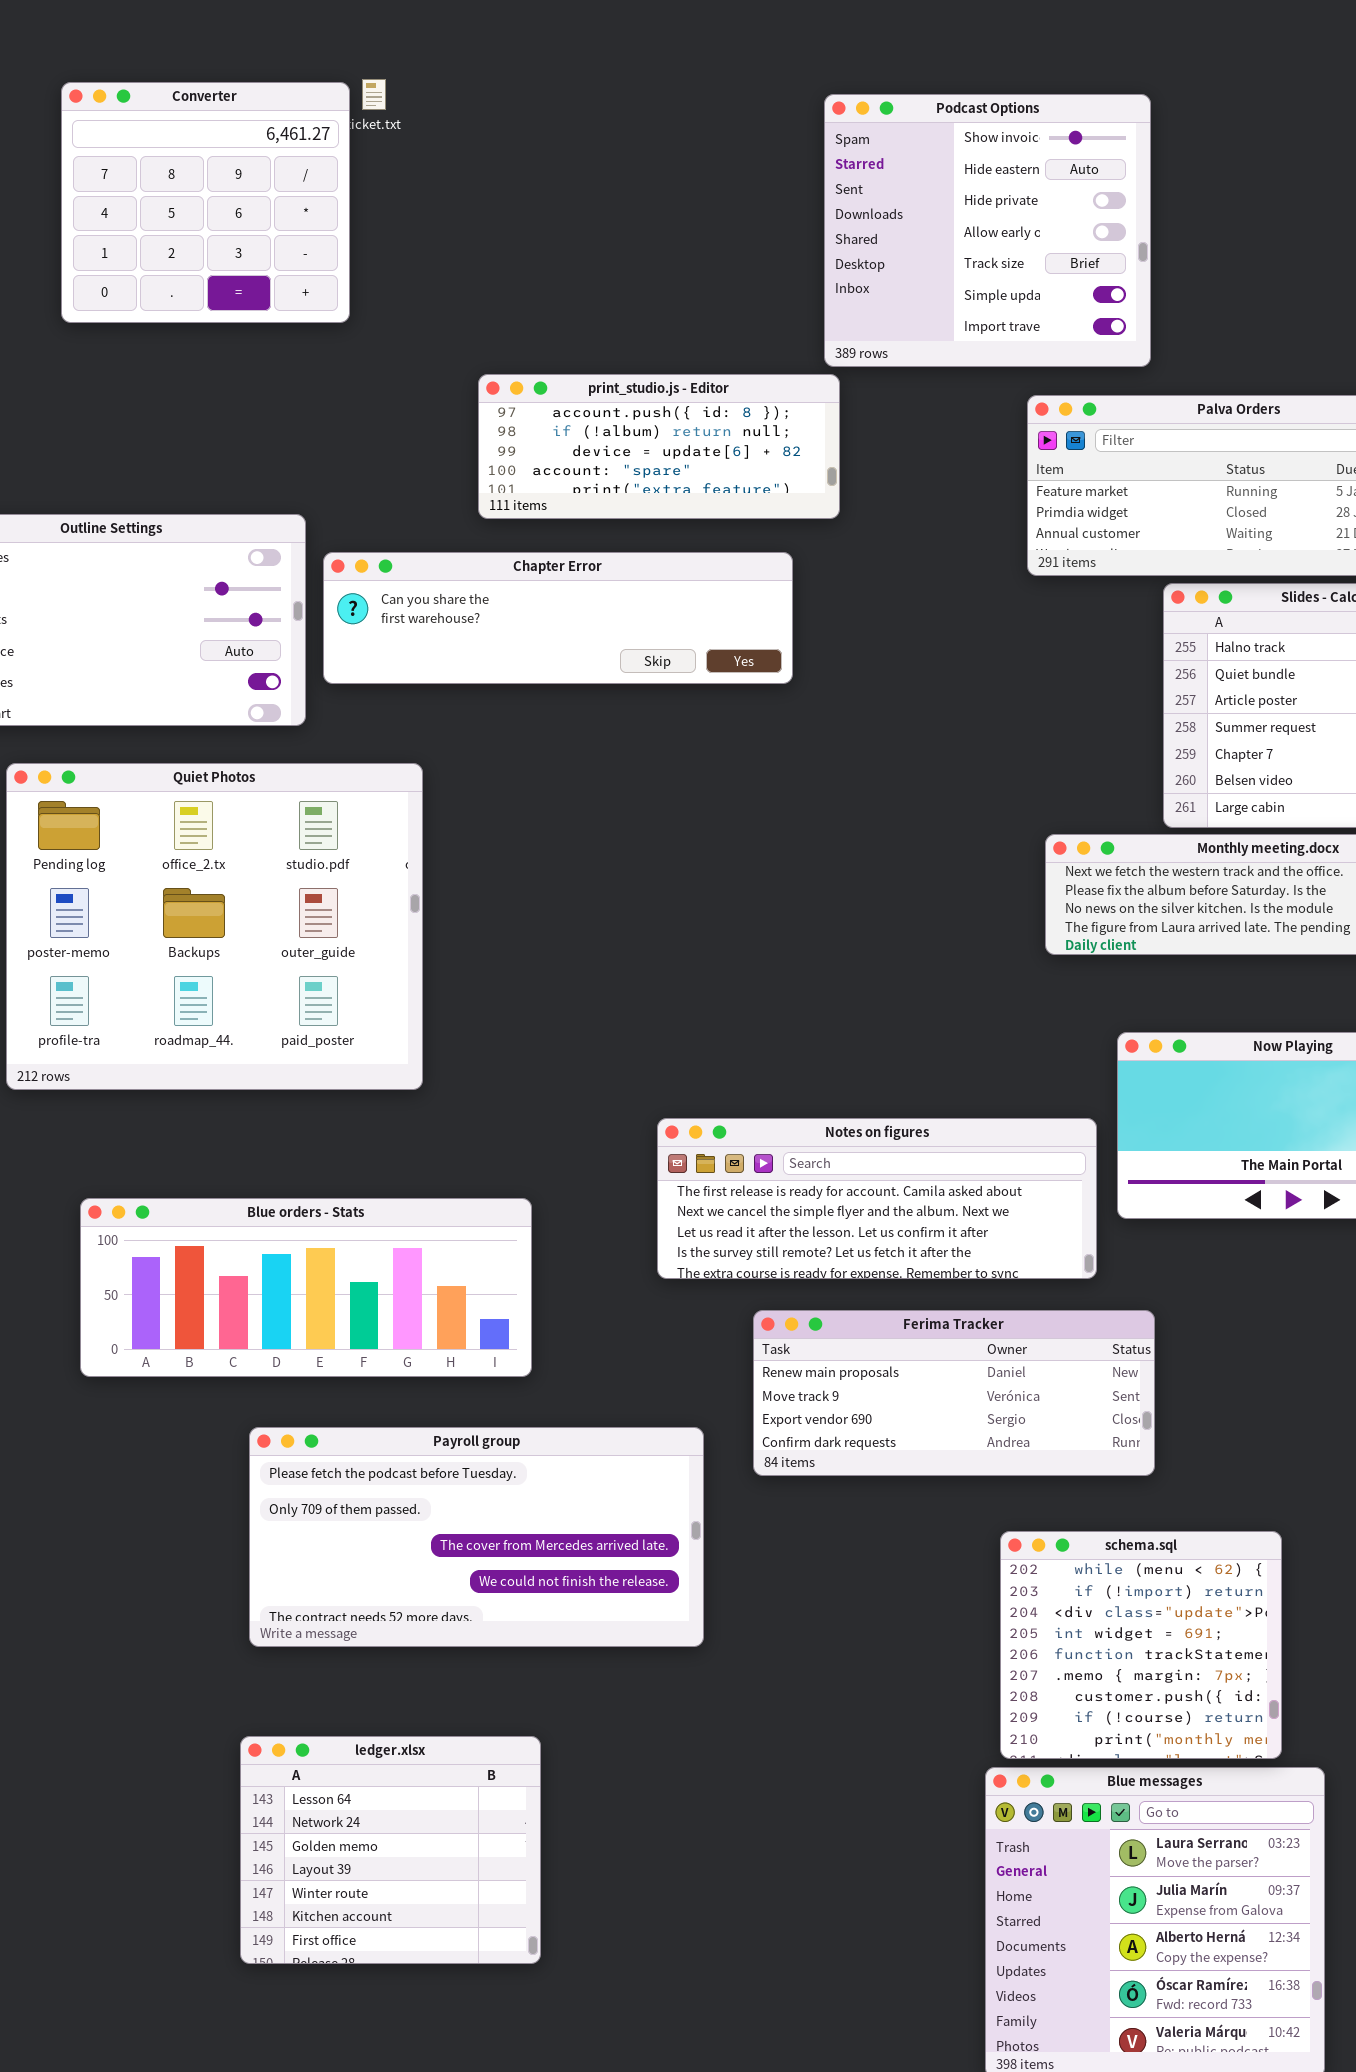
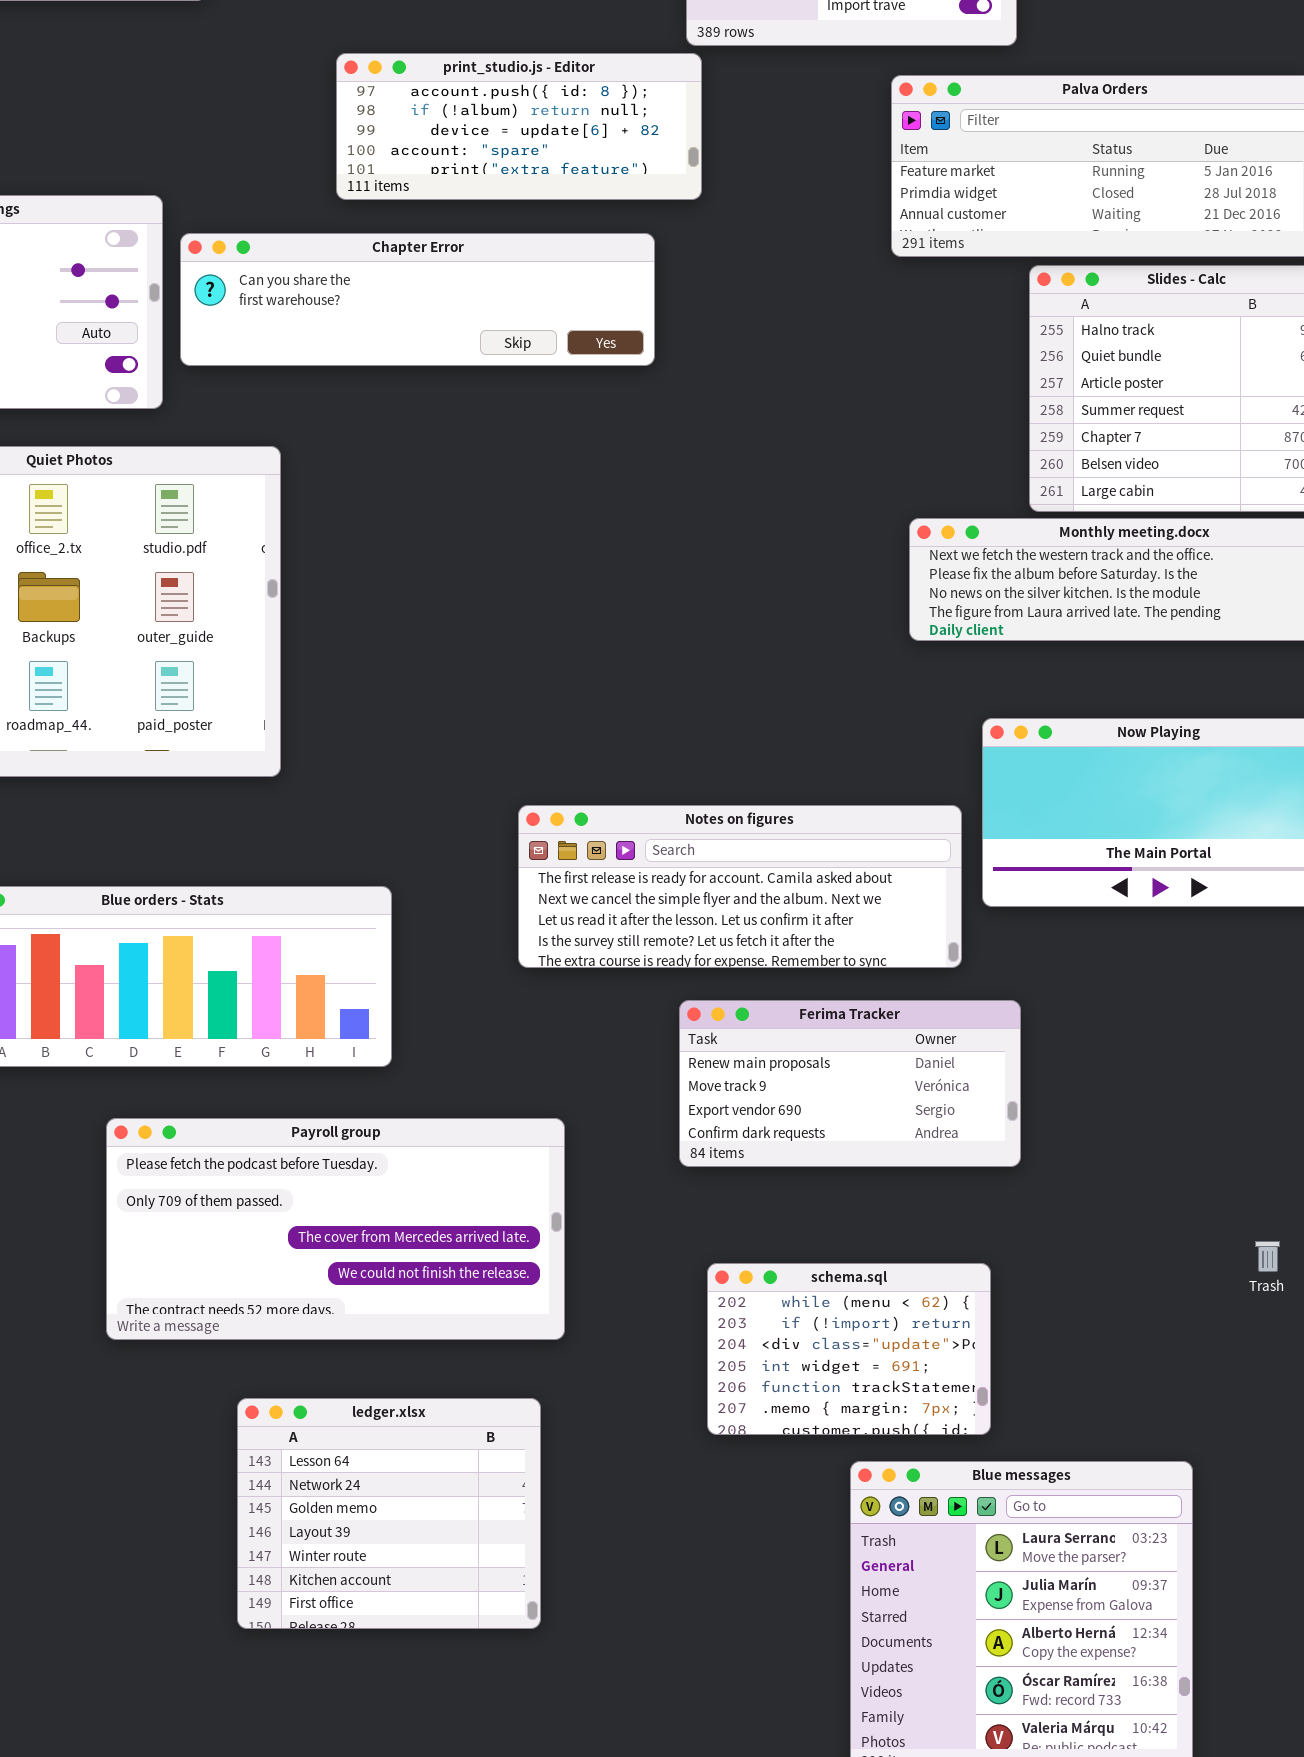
Ferima Tracker: [753,1310,1155,1476] -> [679,1000,1021,1167], resized
schema.sql: [1000,1531,1282,1759] -> [707,1263,991,1435], moved, resized
ledger.xlsx: [240,1736,541,1964] -> [237,1398,541,1629], moved

